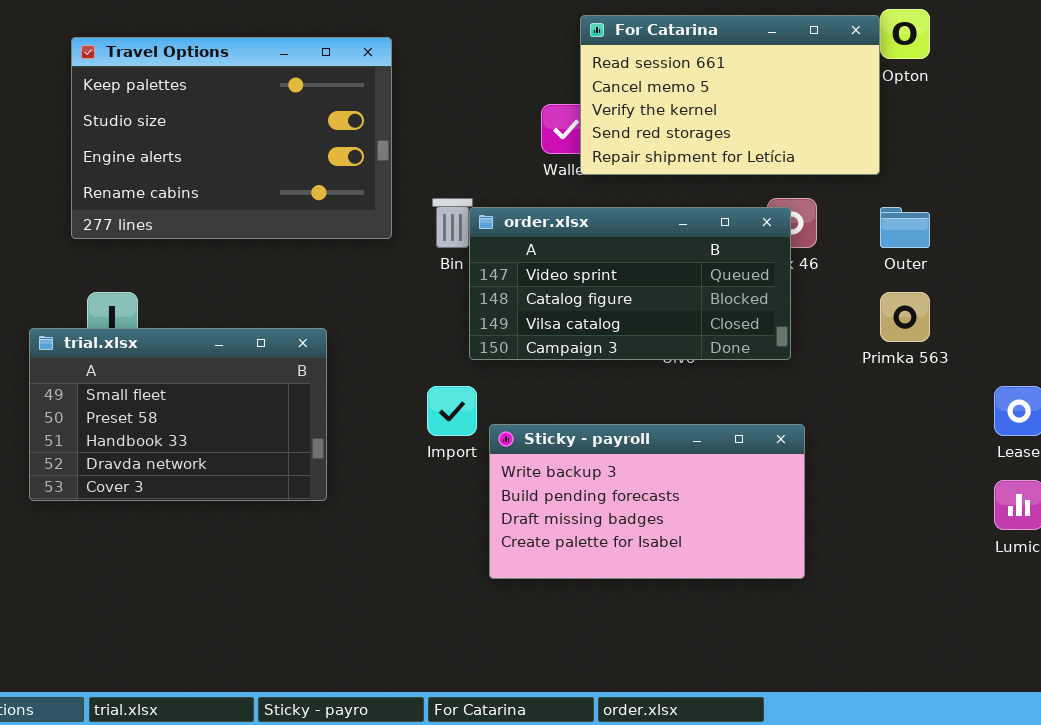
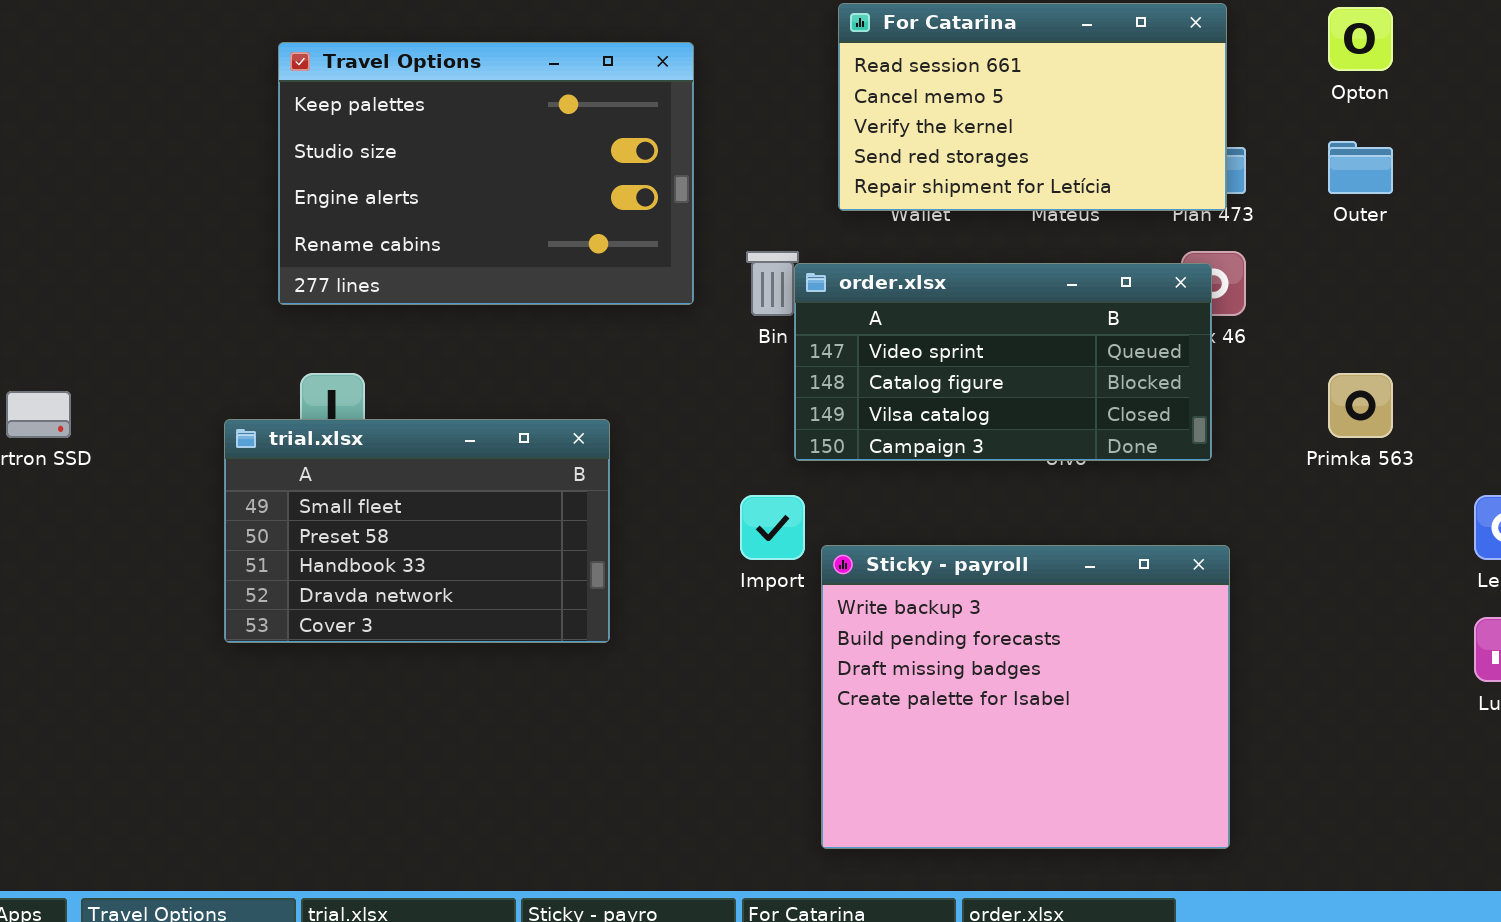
For Catarina: [580,15,880,175] -> [838,3,1227,211], moved
Outer: [880,207,930,248] -> [1328,141,1393,194], moved
Sticky - payroll: [489,424,805,579] -> [821,545,1230,849], resized

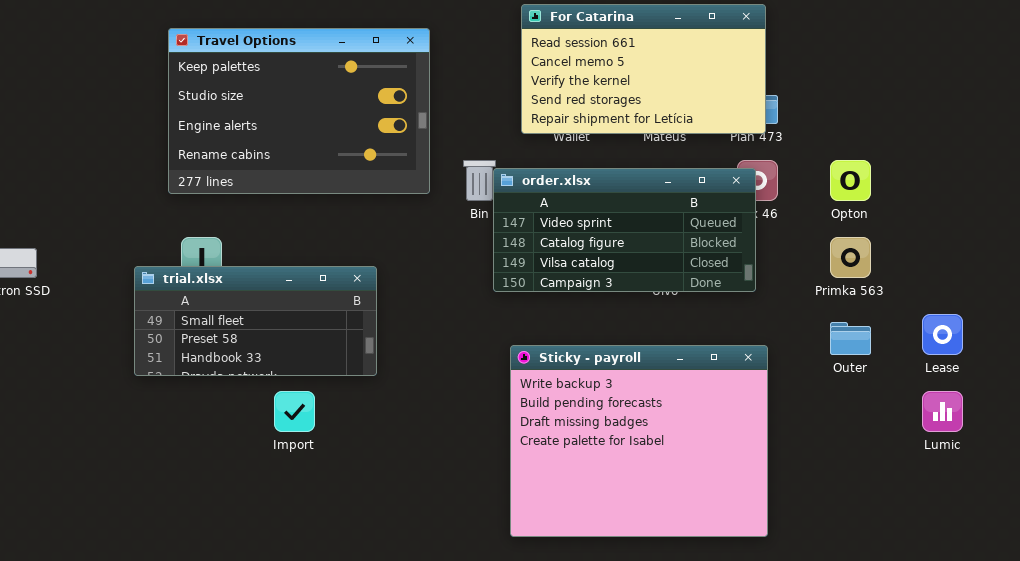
Opton: [1328,7,1393,71] -> [830,160,871,201], moved
Outer: [1328,141,1393,194] -> [830,322,871,355], moved
trial.xlsx: [224,419,610,643] -> [134,266,377,376], resized
Import: [740,495,805,560] -> [274,391,315,432], moved

